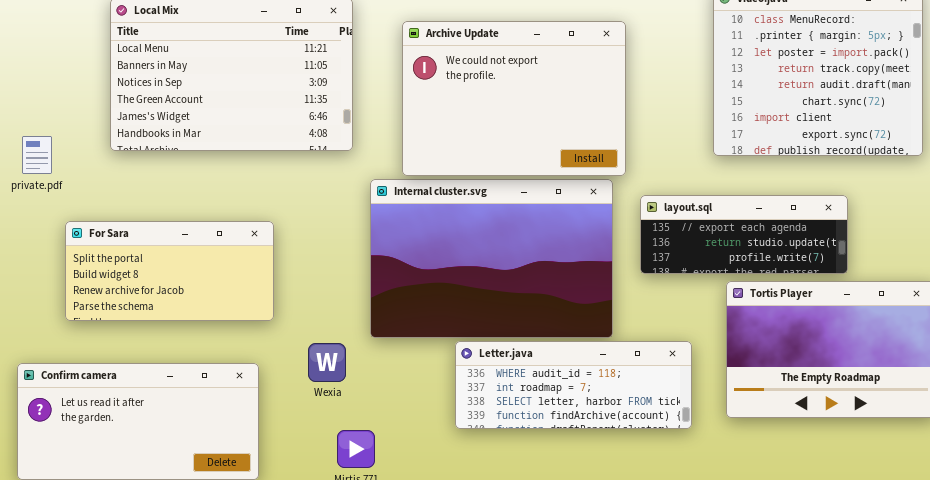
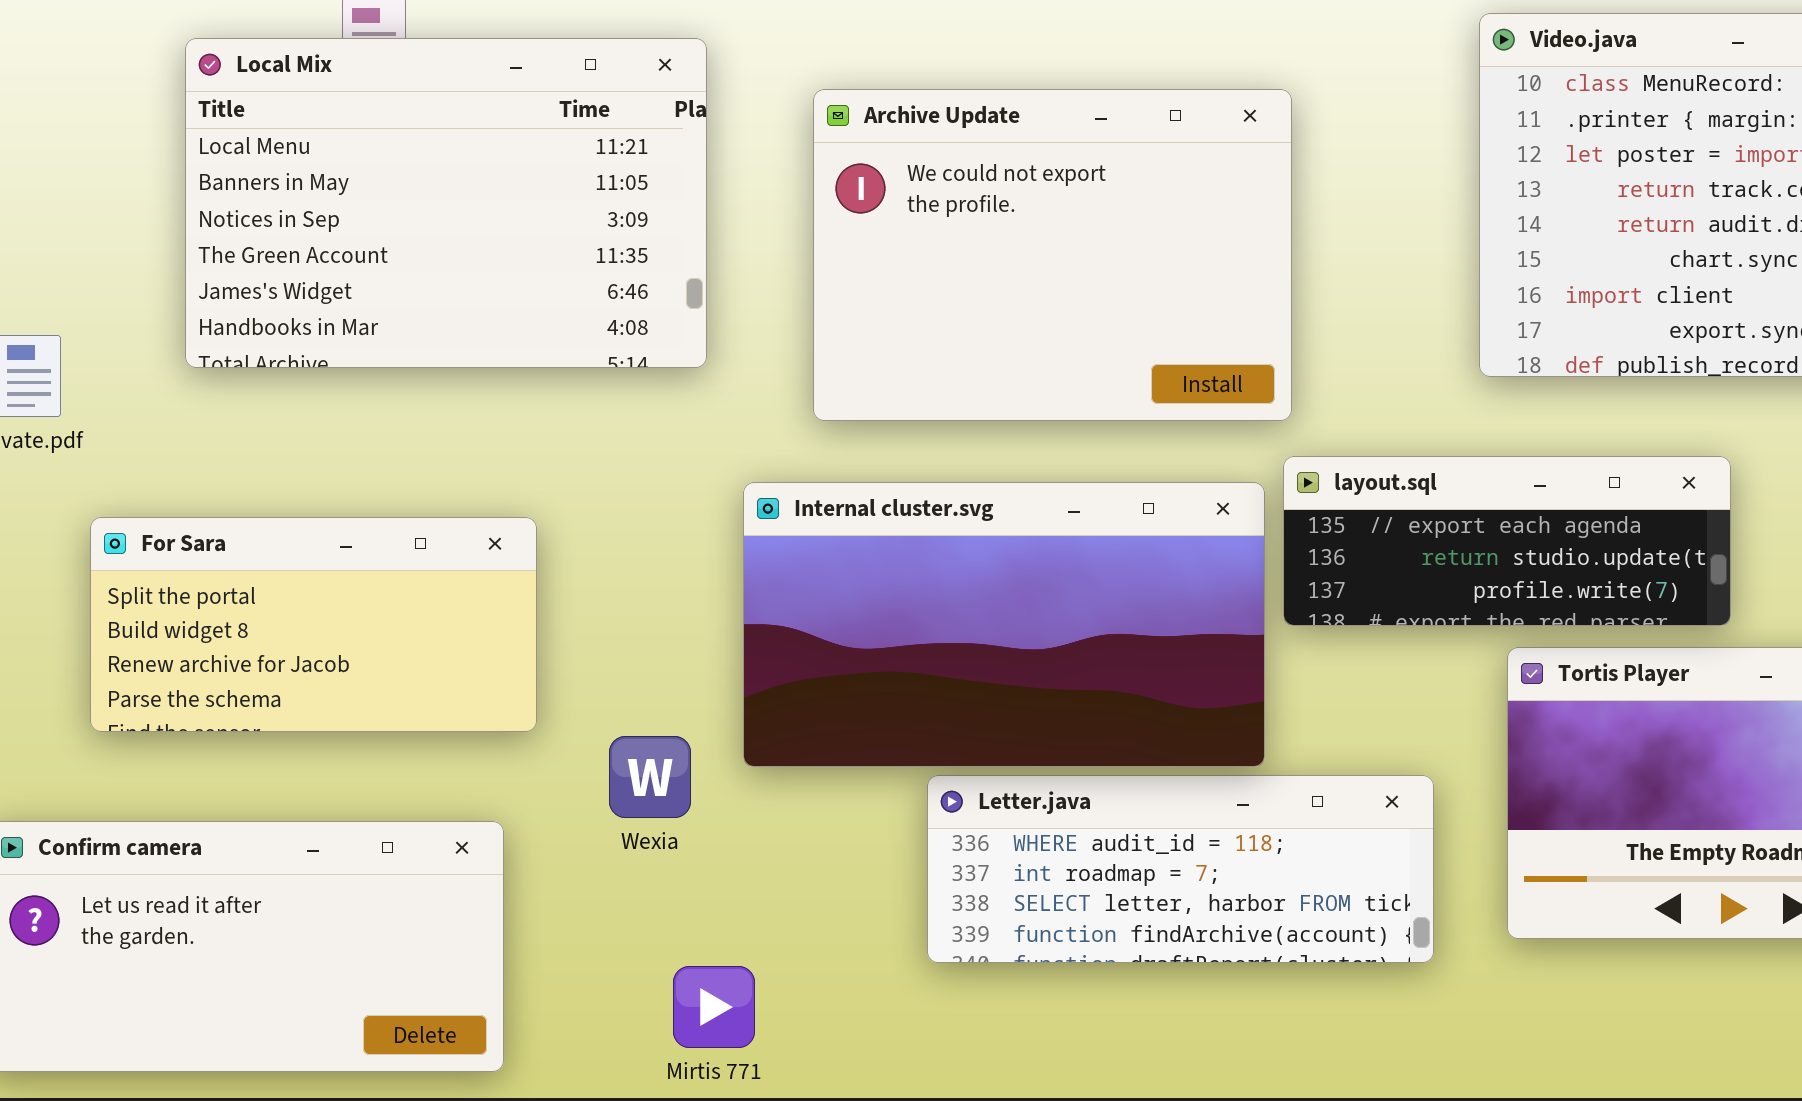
Internal cluster.svg: [370,179,613,338] -> [743,482,1265,767], resized
layout.sql: [640,195,848,274] -> [1283,456,1731,626], moved
Wexia: [308,343,346,382] -> [609,736,691,818], moved

